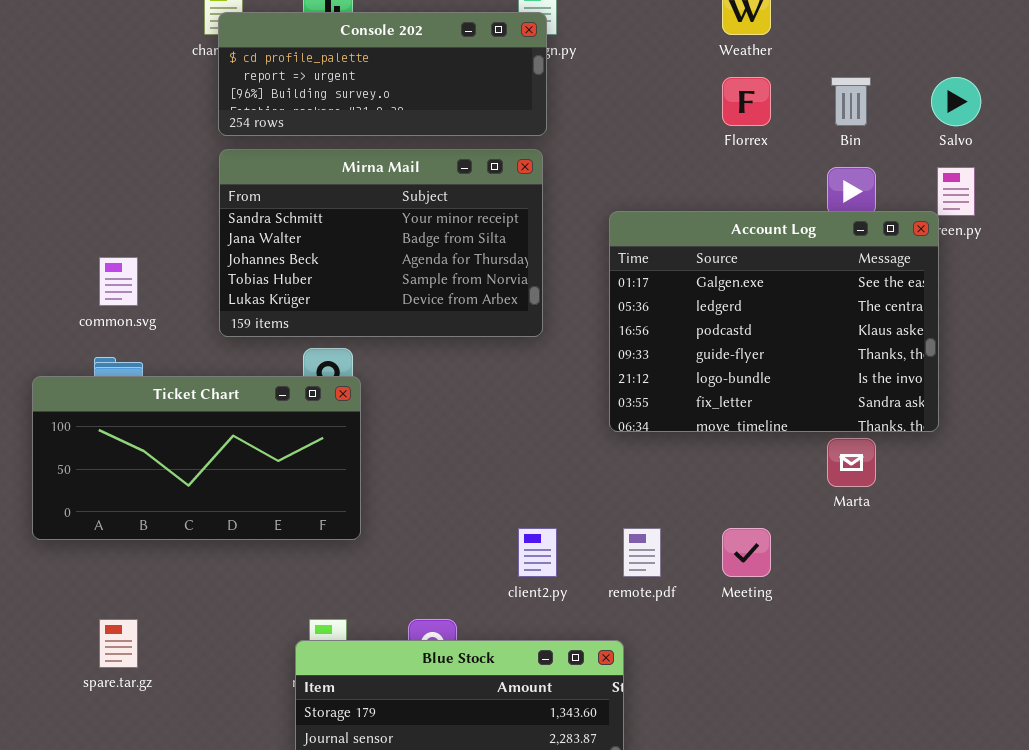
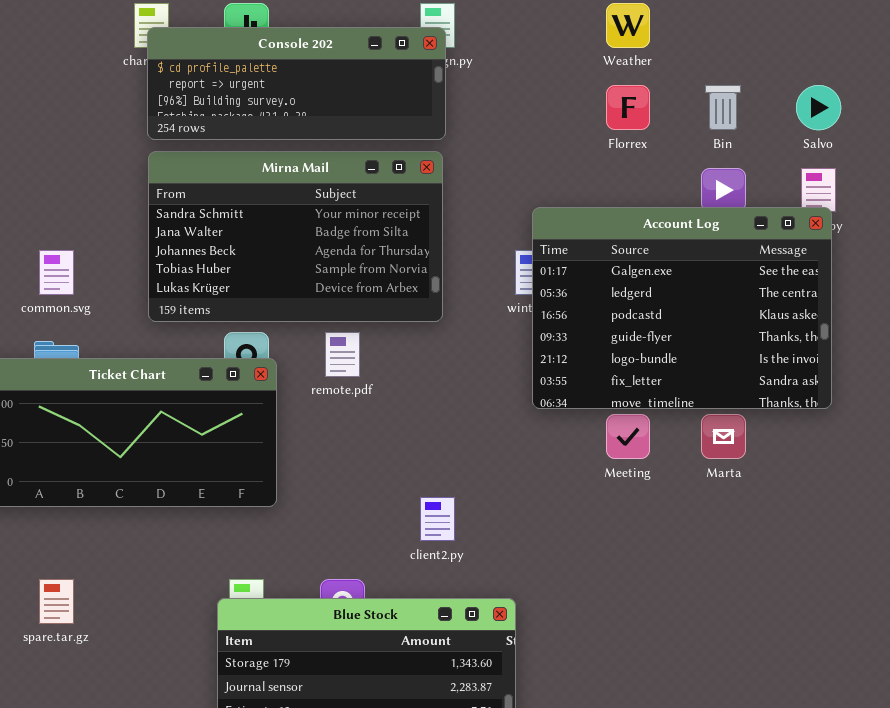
Account Log: [609,211,939,432] -> [532,207,832,409], moved
remote.pdf: [623,528,661,577] -> [325,332,360,377], moved
Meeting: [722,528,771,577] -> [606,414,650,459], moved

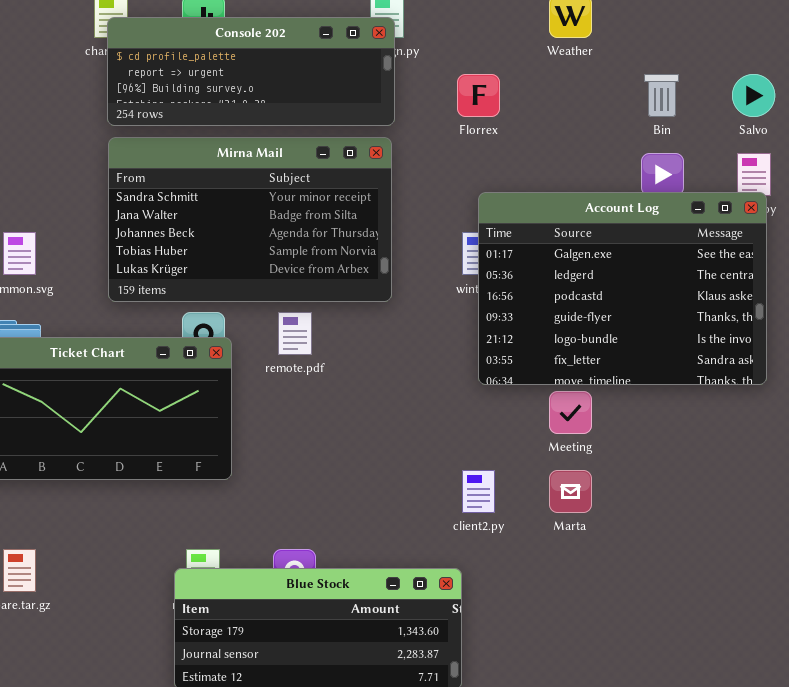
Florrex: [606,85,650,130] -> [457,74,500,117], moved
Marta: [701,414,746,459] -> [549,470,592,513], moved
client2.py: [420,497,455,541] -> [462,470,495,513], moved

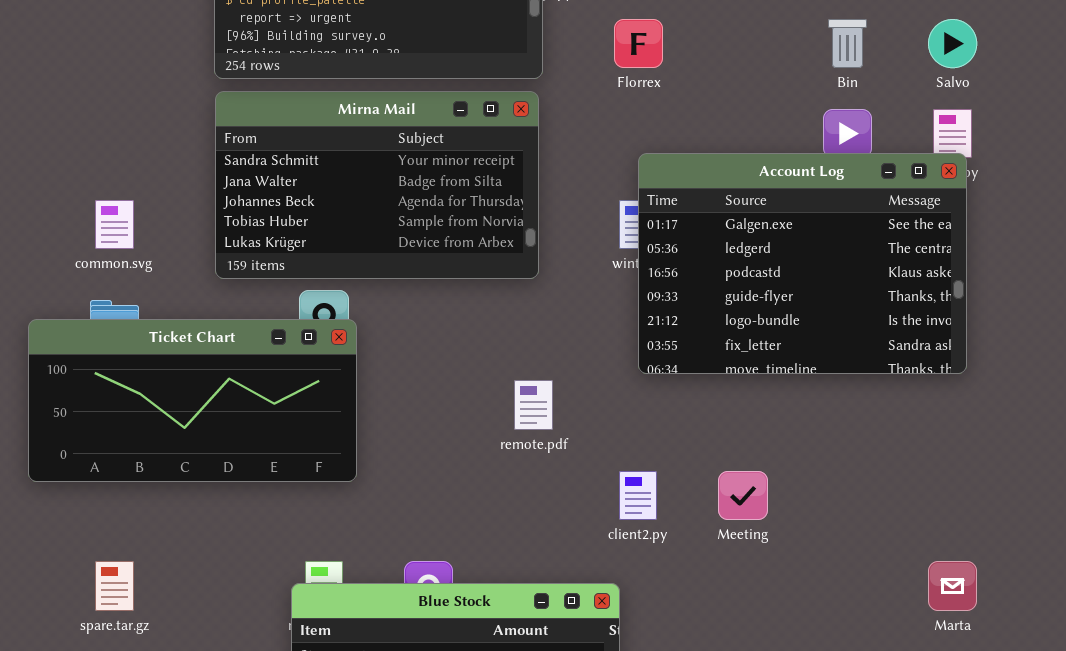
remote.pdf: [278,312,312,355] -> [514,380,553,430], moved
Meeting: [549,391,592,434] -> [718,471,768,520], moved
Marta: [549,470,592,513] -> [928,561,977,611], moved

